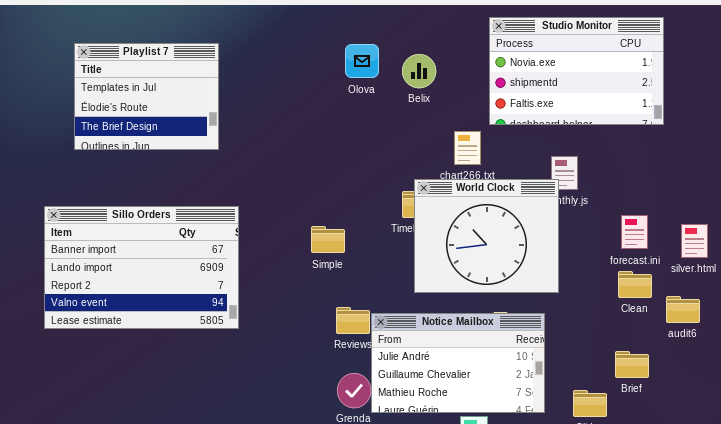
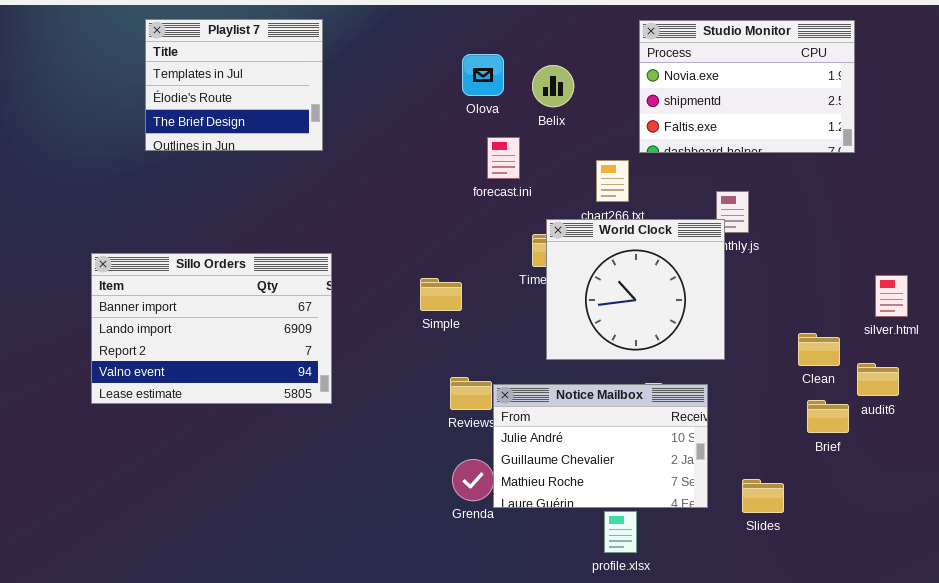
Playlist 7: [74,43,219,150] -> [145,19,323,151], moved
forecast.ini: [621,215,648,249] -> [487,137,520,179], moved
Brief: [615,351,649,378] -> [807,400,849,433], moved

